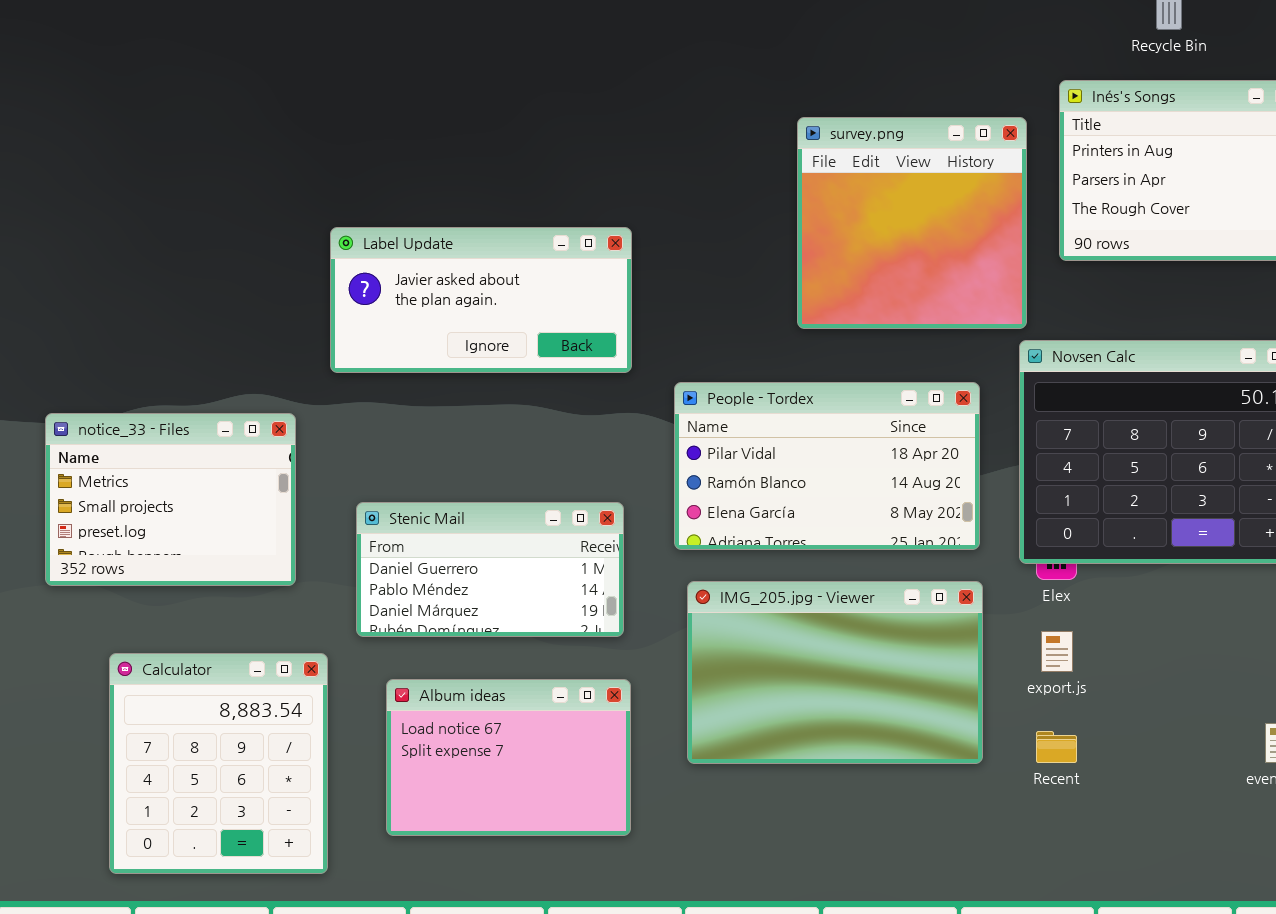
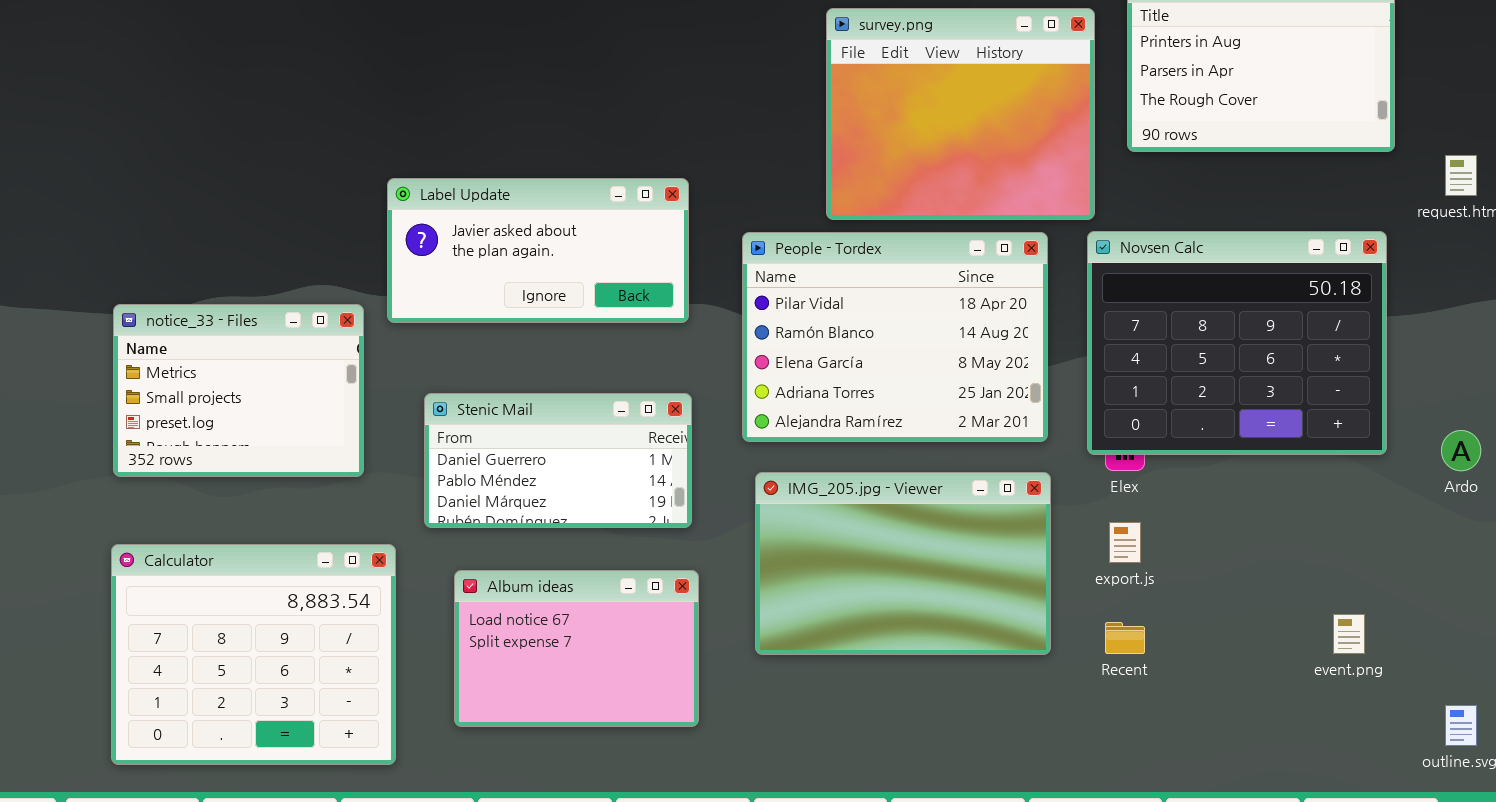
survey.png: [797,117,1027,329] -> [826,8,1095,220], resized
Label Update: [330,227,632,373] -> [387,178,689,323], moved
People - Tordex: [674,382,980,550] -> [742,232,1048,442], resized
Calculator: [109,653,328,874] -> [111,544,396,765], resized

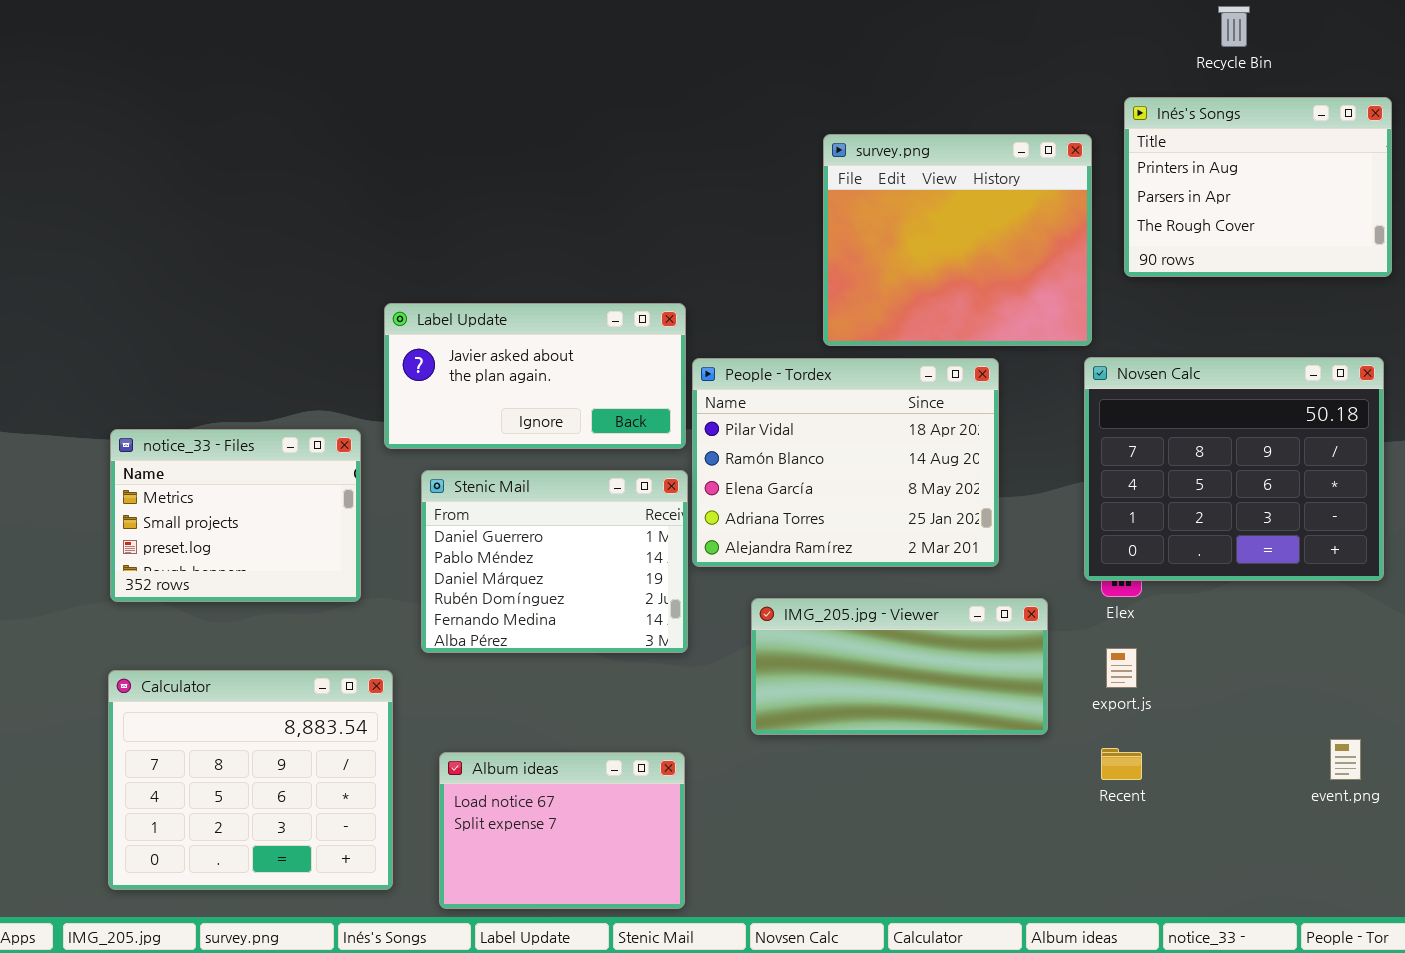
People - Tordex: [742,232,1048,442] -> [692,358,999,567], moved
Stenic Mail: [424,393,692,528] -> [421,470,688,653], resized
IMG_205.jpg - Viewer: [755,472,1051,655] -> [751,598,1048,735], resized
Album ideas: [454,570,699,727] -> [439,752,685,909], moved

